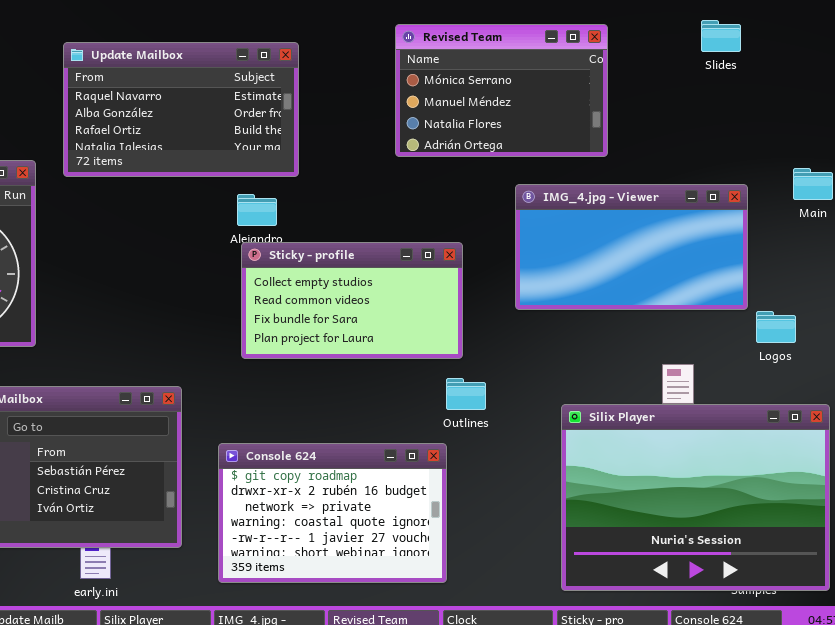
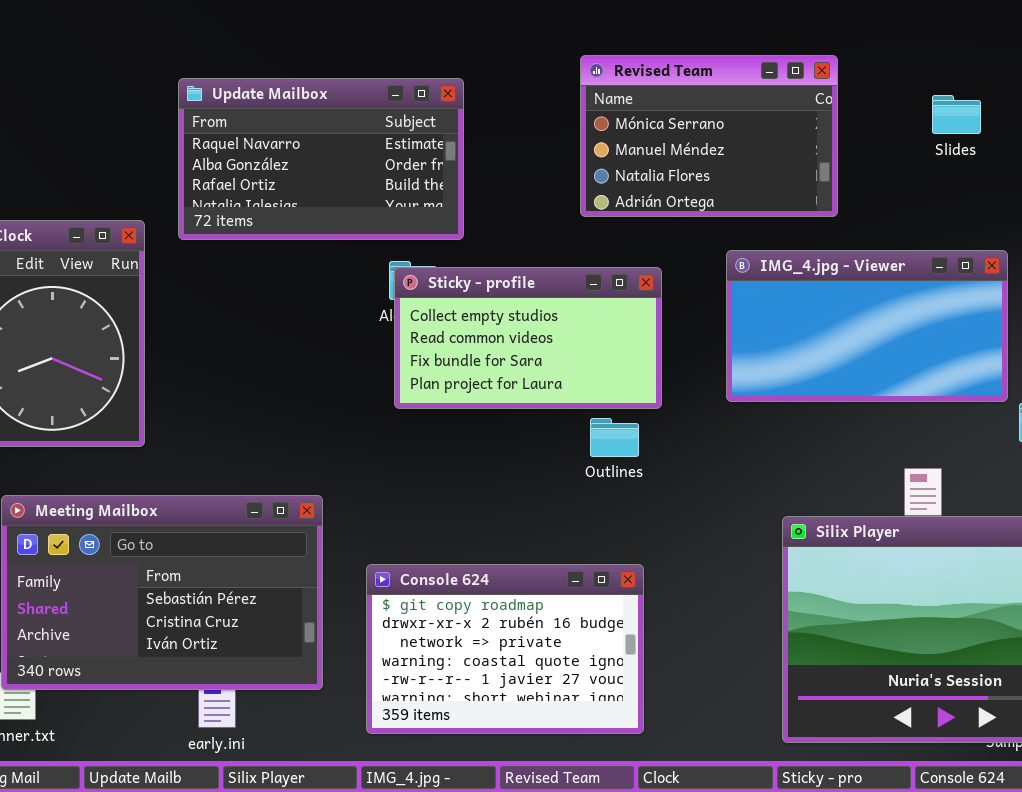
Slides: [701,20,741,52] -> [932,95,981,134], moved
Sticky - profile: [241,242,463,359] -> [394,267,662,409], moved
Outlines: [446,378,486,410] -> [590,418,639,457], moved

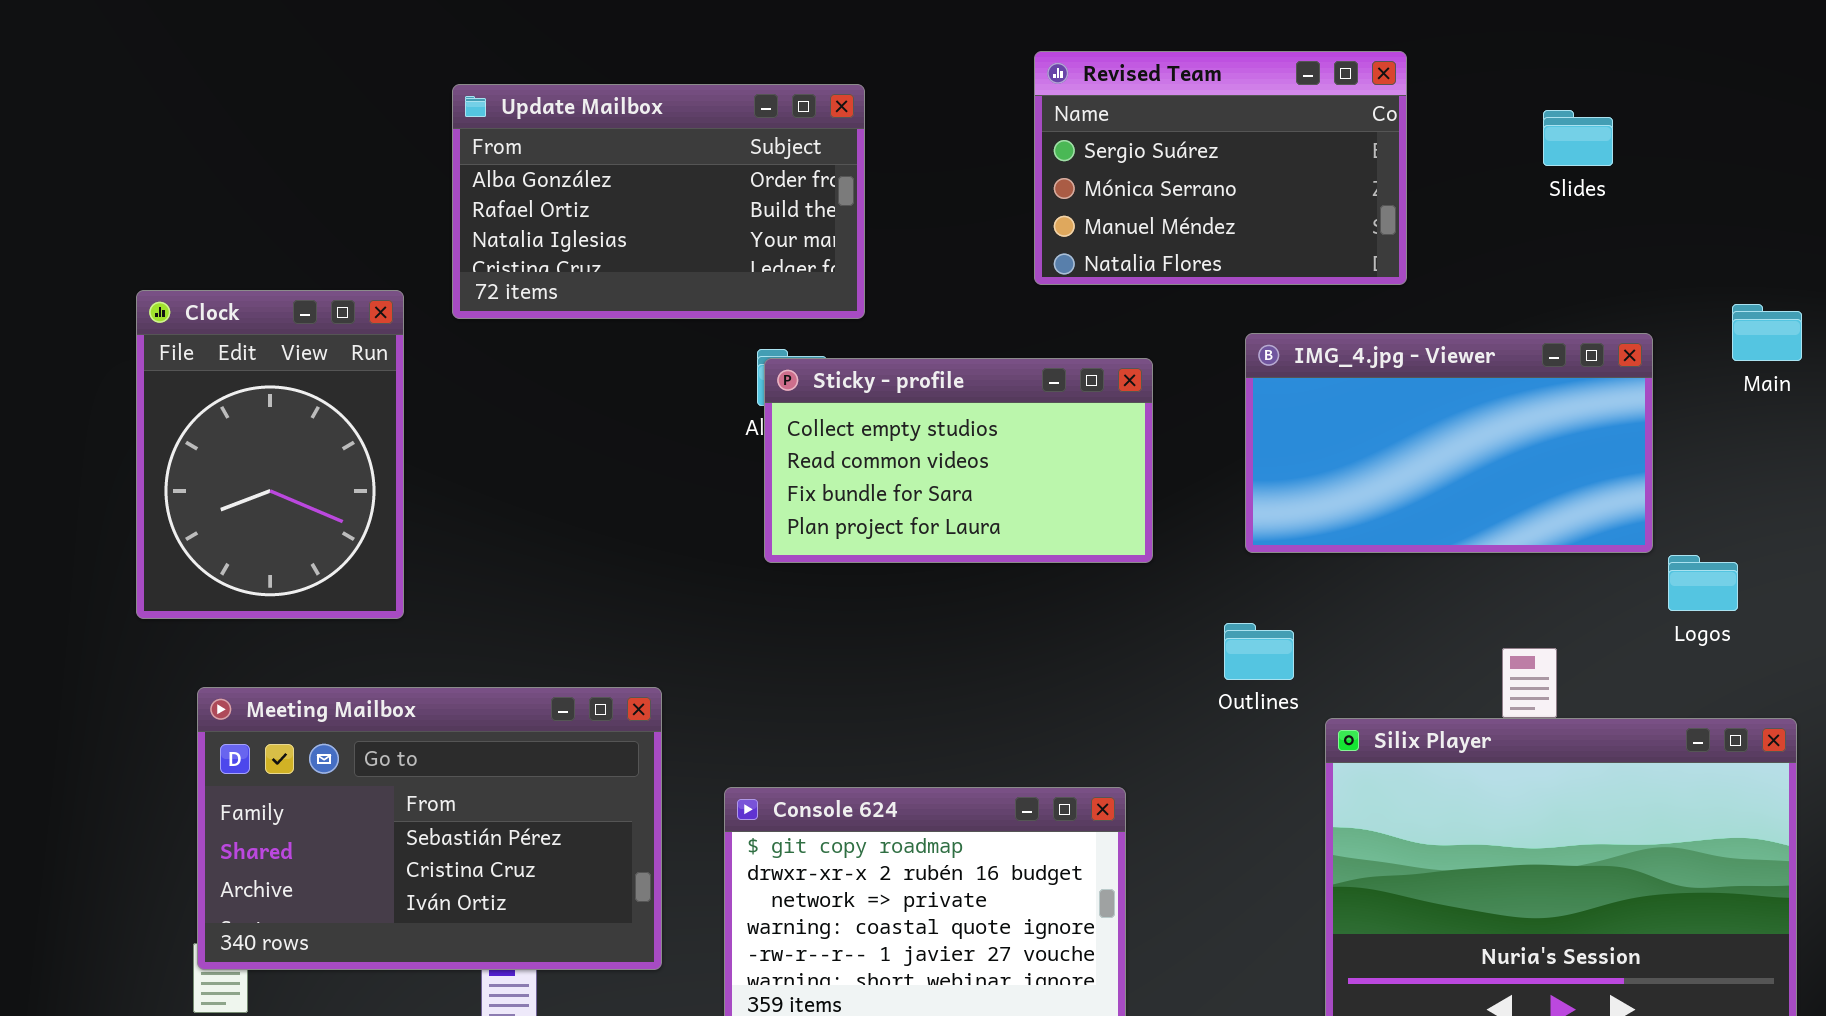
Revised Team: [580,55,838,217] -> [1034,51,1407,285], scrolled up 1 row
Update Mailbox: [178,78,464,240] -> [452,84,865,319], scrolled down 1 row
Outlines: [590,418,639,457] -> [1224,623,1294,680], moved

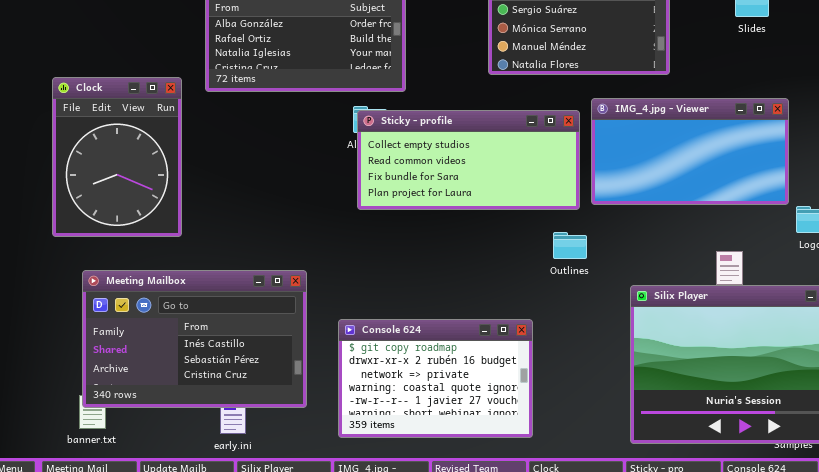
Sticky - profile: [764,358,1153,563] -> [357,110,580,210], resized
Outlines: [1224,623,1294,680] -> [553,232,587,259], moved
Meeting Mailbox: [197,687,662,970] -> [82,270,307,408], scrolled up 1 row

